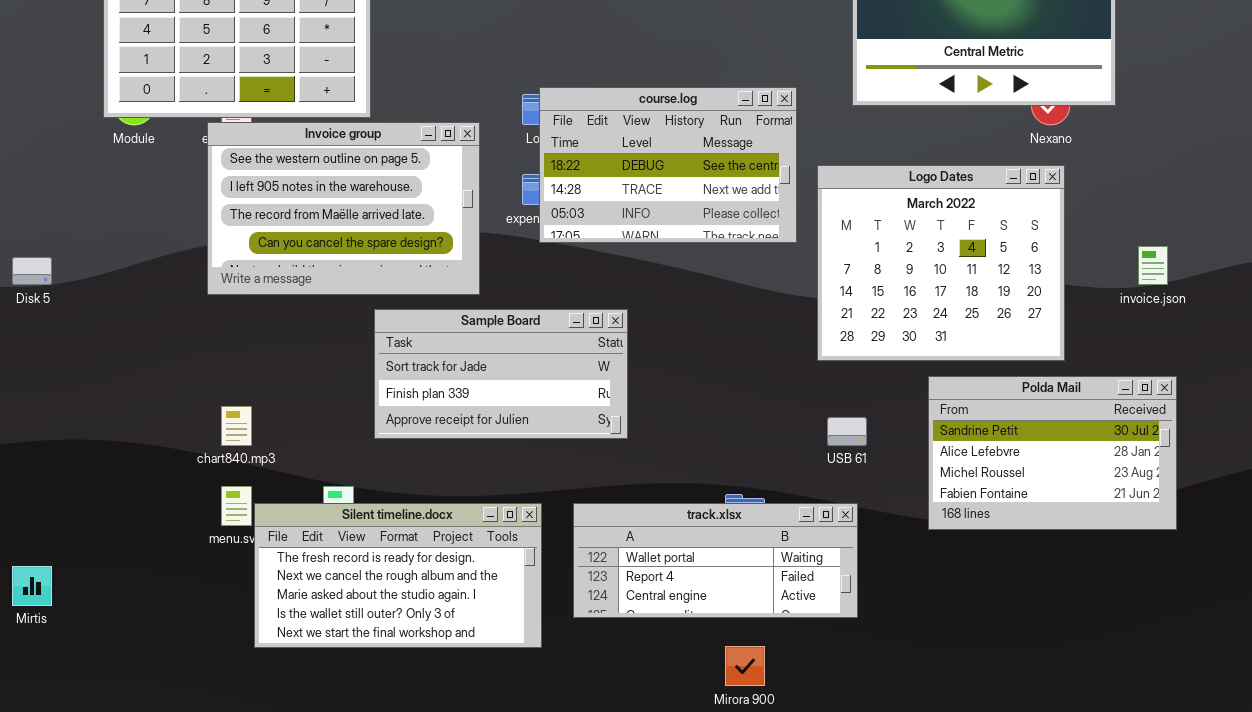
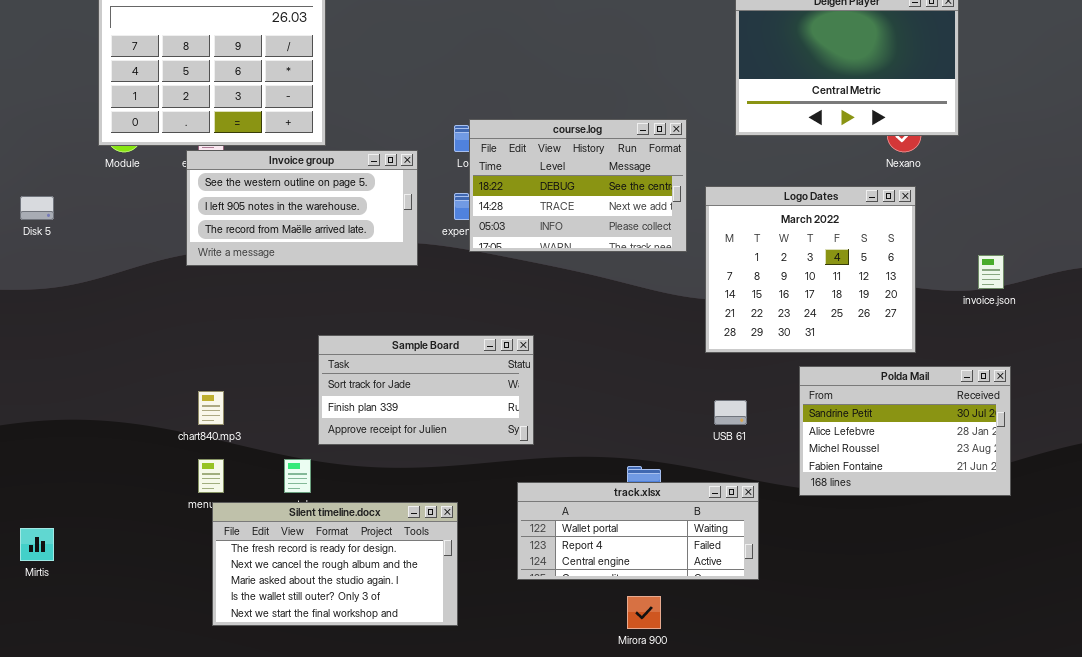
Invoice group: [207,122,480,295] -> [186,150,418,266], resized
Disk 5: [12,257,52,285] -> [20,196,54,220], moved
Sample Board: [374,309,628,439] -> [318,335,534,445], moved
Silent timeline.docx: [254,503,542,648] -> [212,502,458,626], moved
track.xlsx: [573,503,858,618] -> [517,482,759,580], moved

